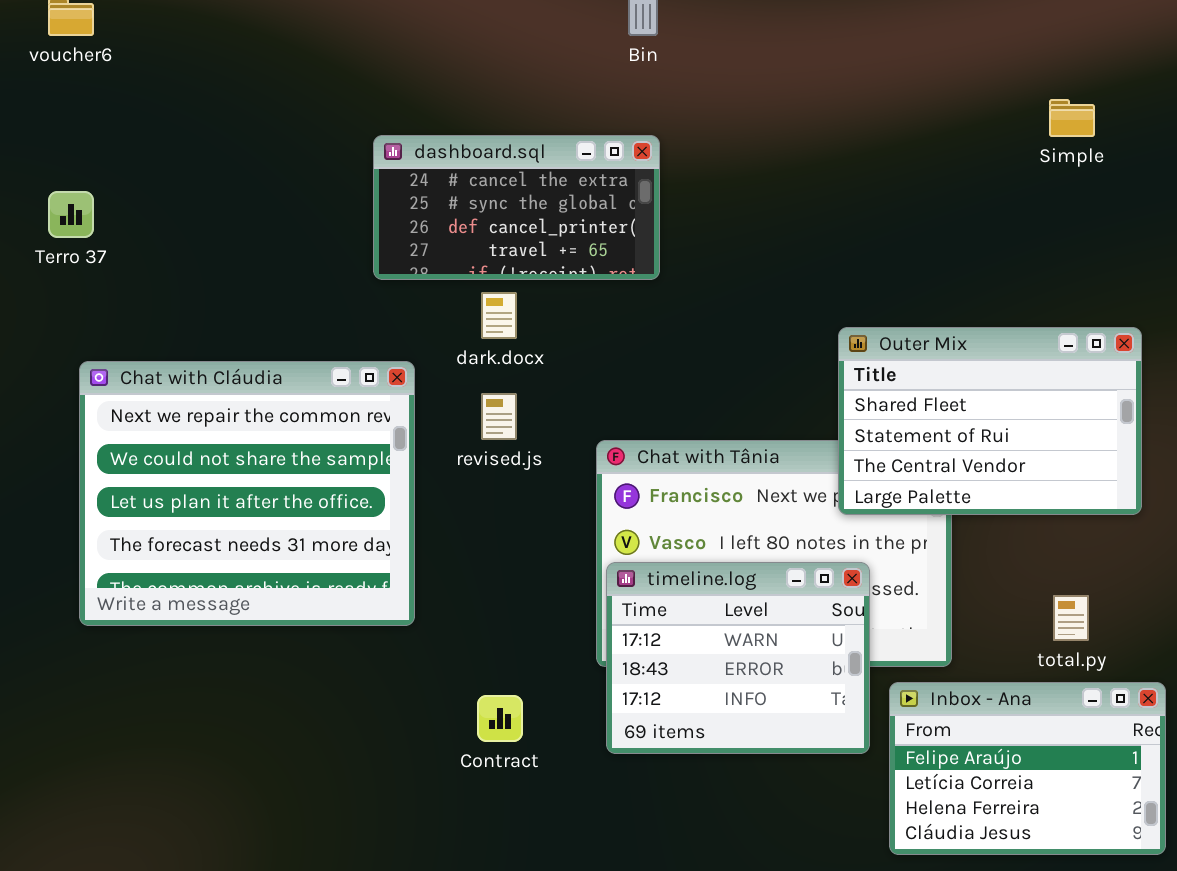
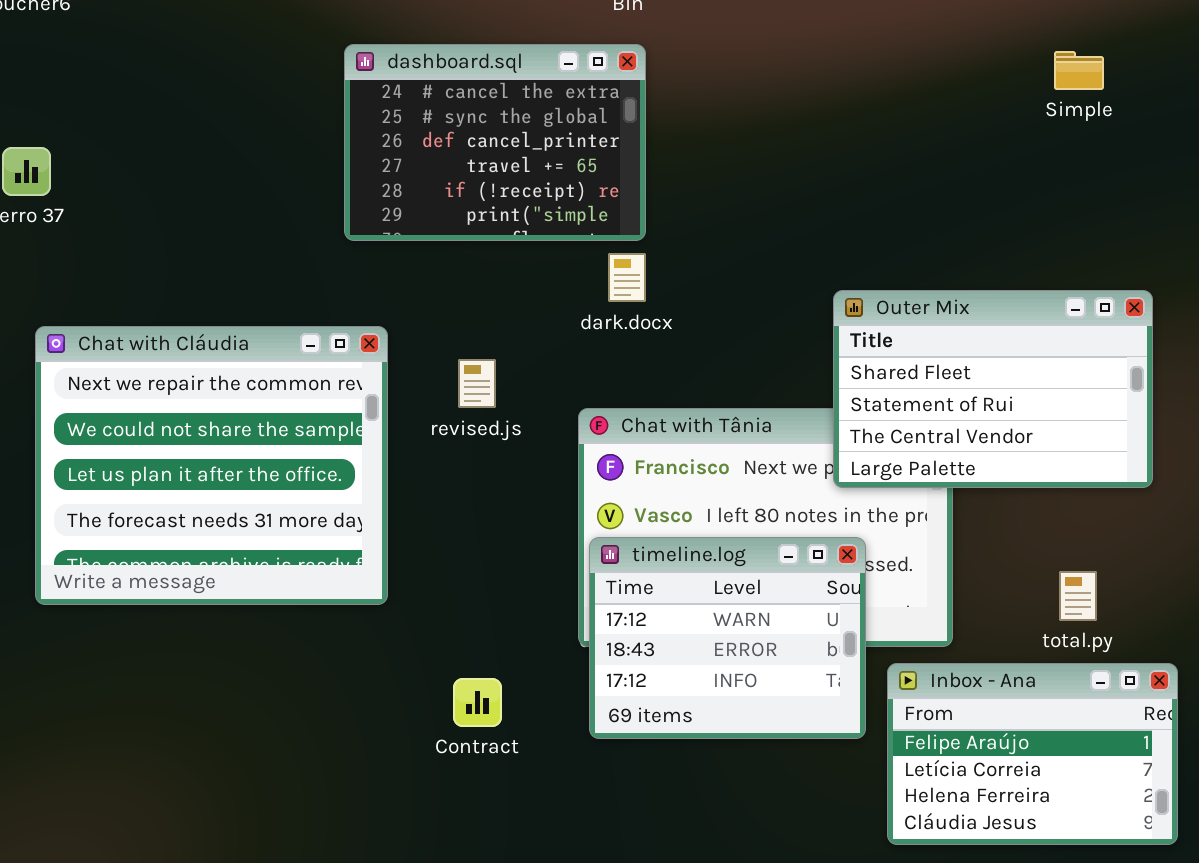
dashboard.sql: [373,135,660,280] -> [344,44,646,241], resized
dark.docx: [481,292,517,339] -> [608,253,646,302], moved

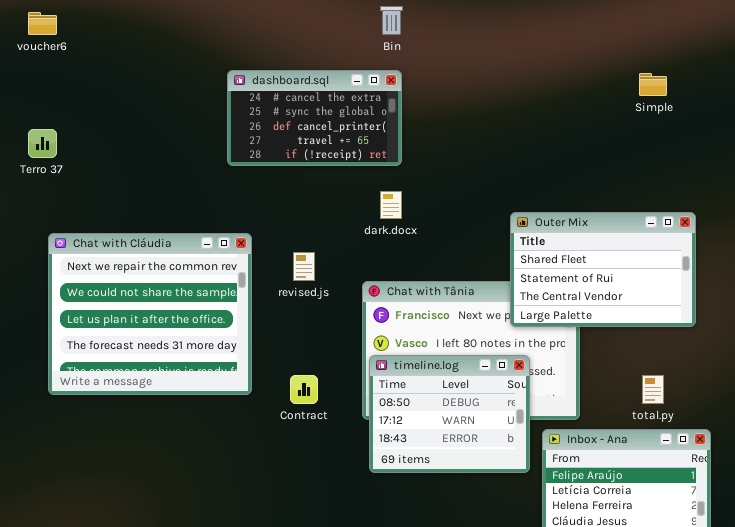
dashboard.sql: [344,44,646,241] -> [227,70,402,166], resized
timeline.log: [589,537,866,739] -> [369,355,530,473], scrolled up 1 row
Contract: [453,678,502,727] -> [290,375,318,404], moved

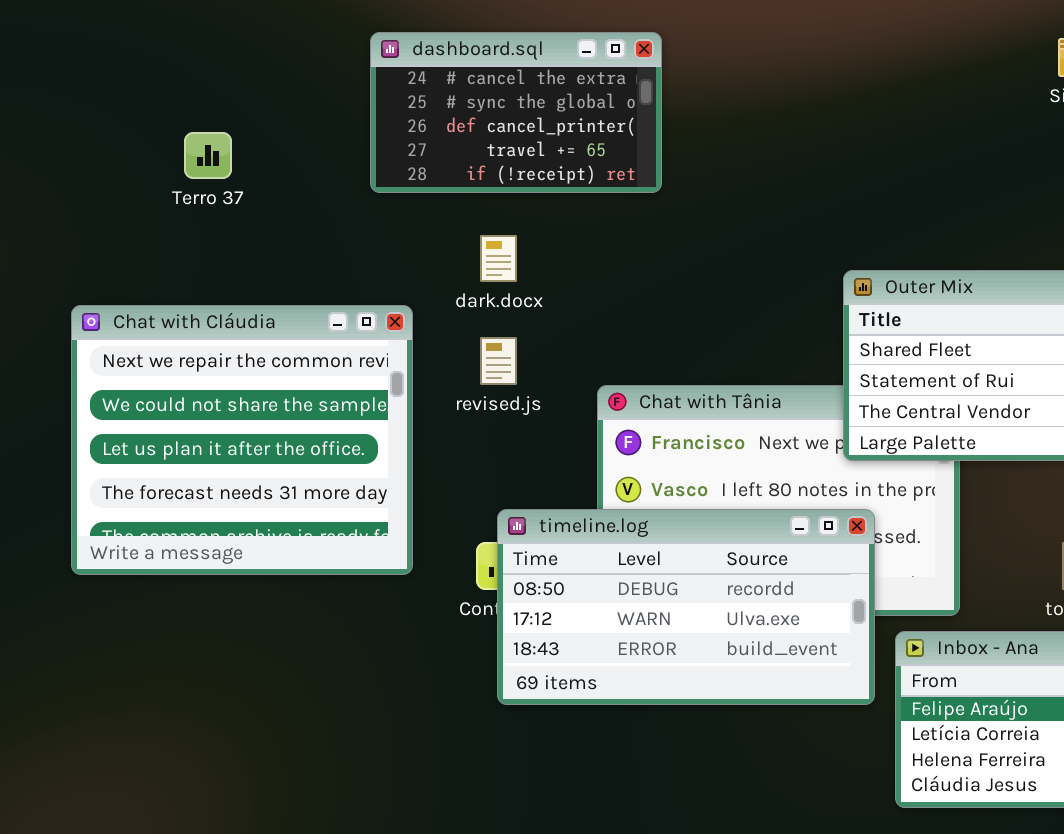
Terro 37: [28,129,57,158] -> [184,132,232,179], moved
dark.docx: [380,191,402,219] -> [480,235,517,282], moved
timeline.log: [369,355,530,473] -> [497,509,875,705], resized

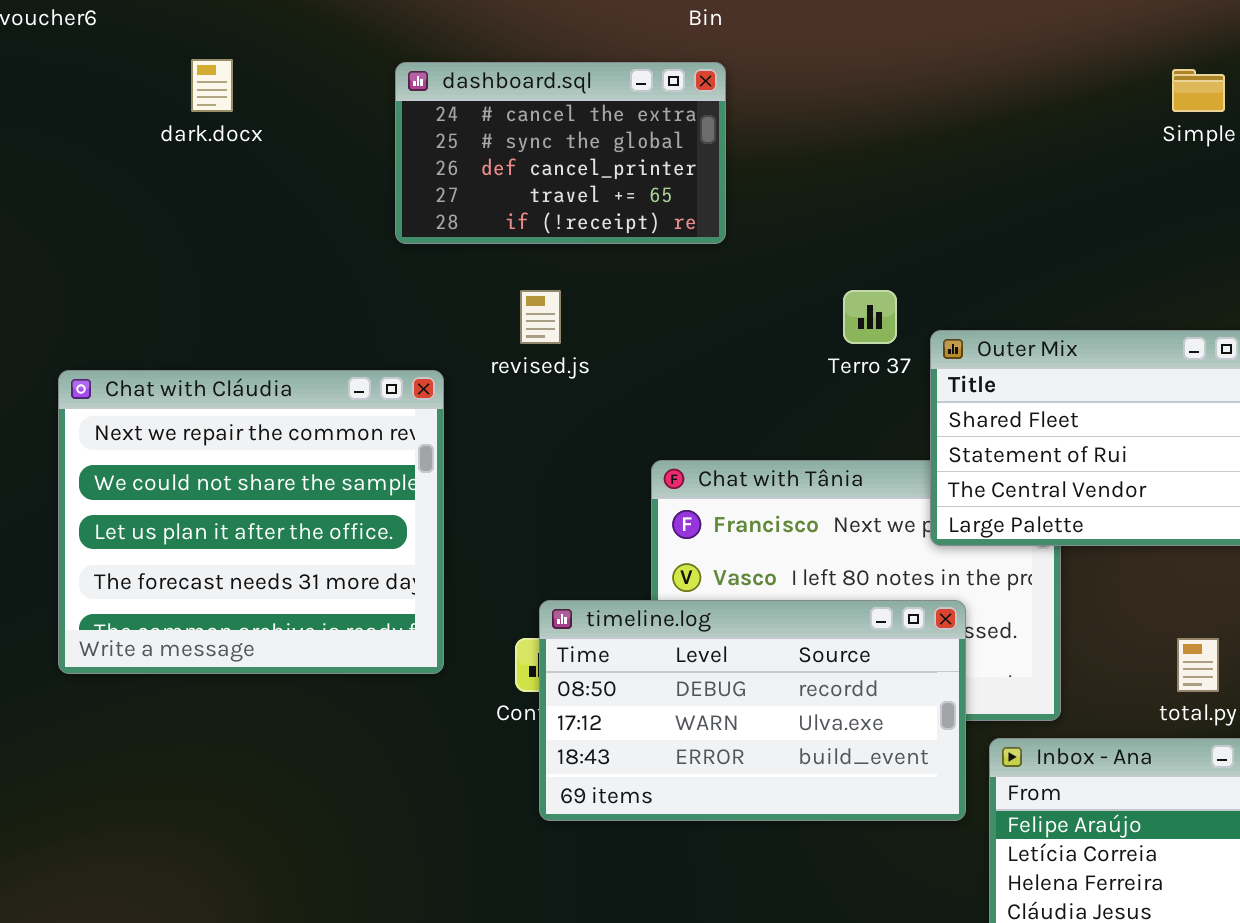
Terro 37: [184,132,232,179] -> [843,290,897,344], moved
dark.docx: [480,235,517,282] -> [191,59,233,112], moved
revised.js: [480,337,517,385] -> [520,290,561,344], moved

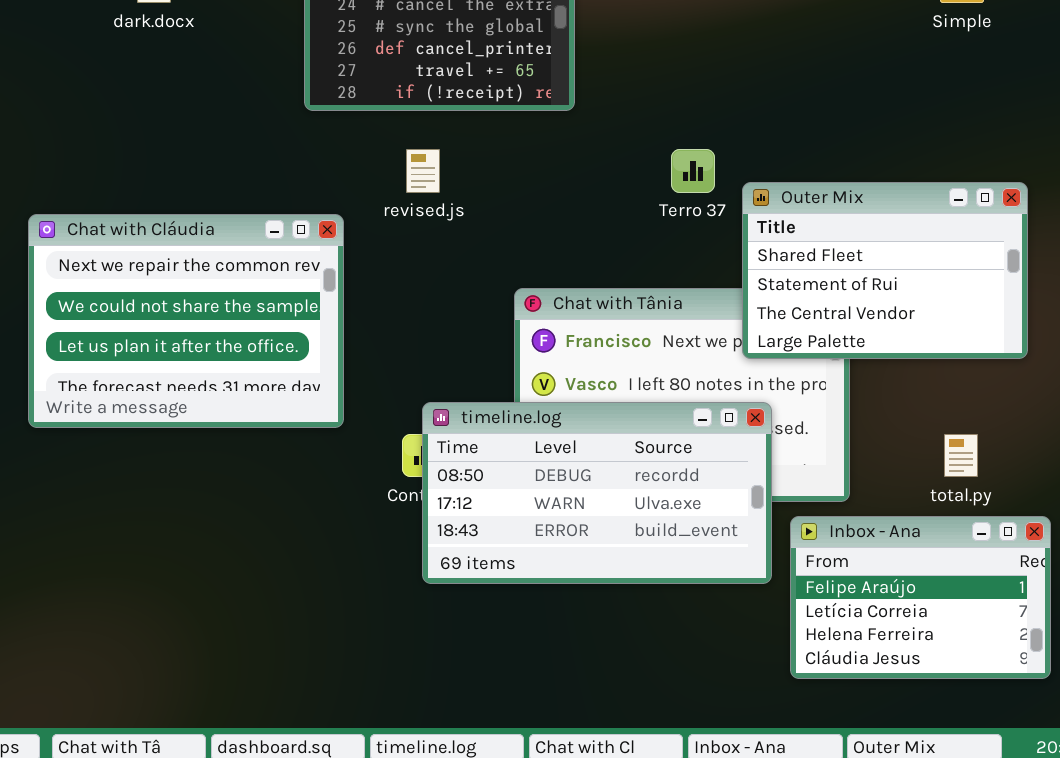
Chat with Cláudia: [58,370,444,674] -> [28,214,344,428], resized

